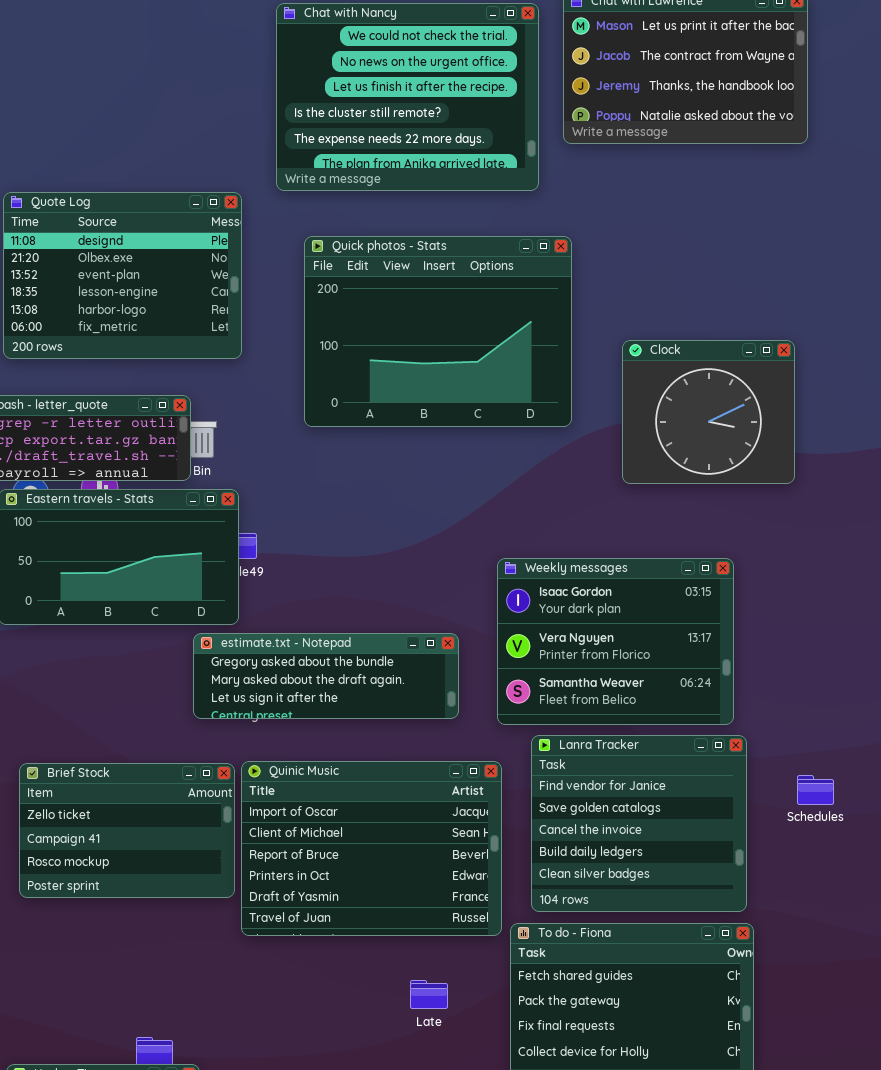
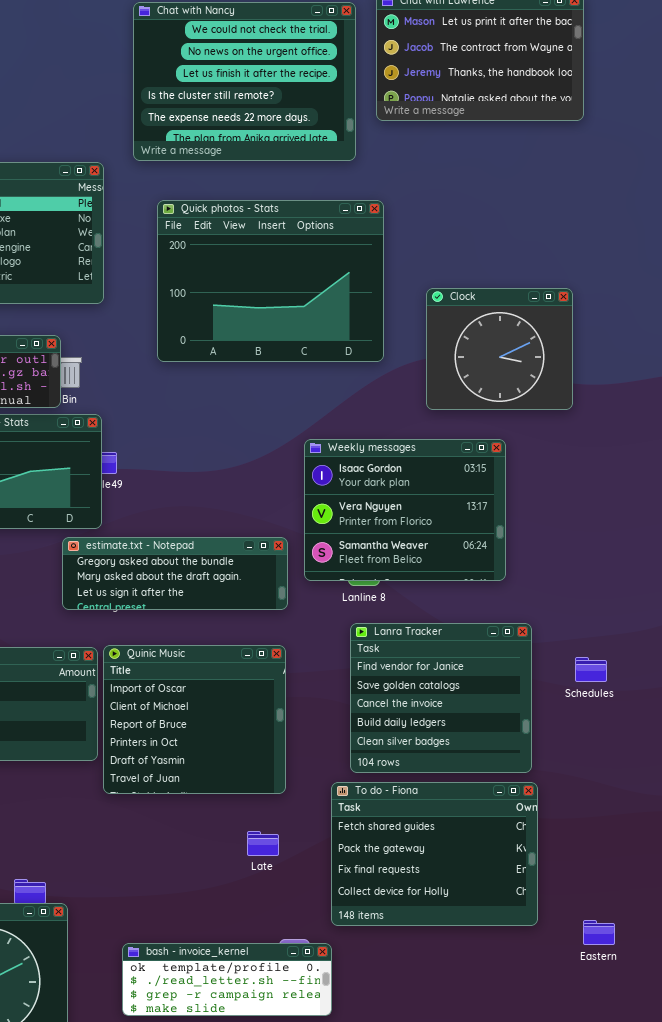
Weekly messages: [497,558,734,725] -> [304,439,506,581], moved
Quinic Music: [241,761,502,936] -> [103,645,286,794], resized

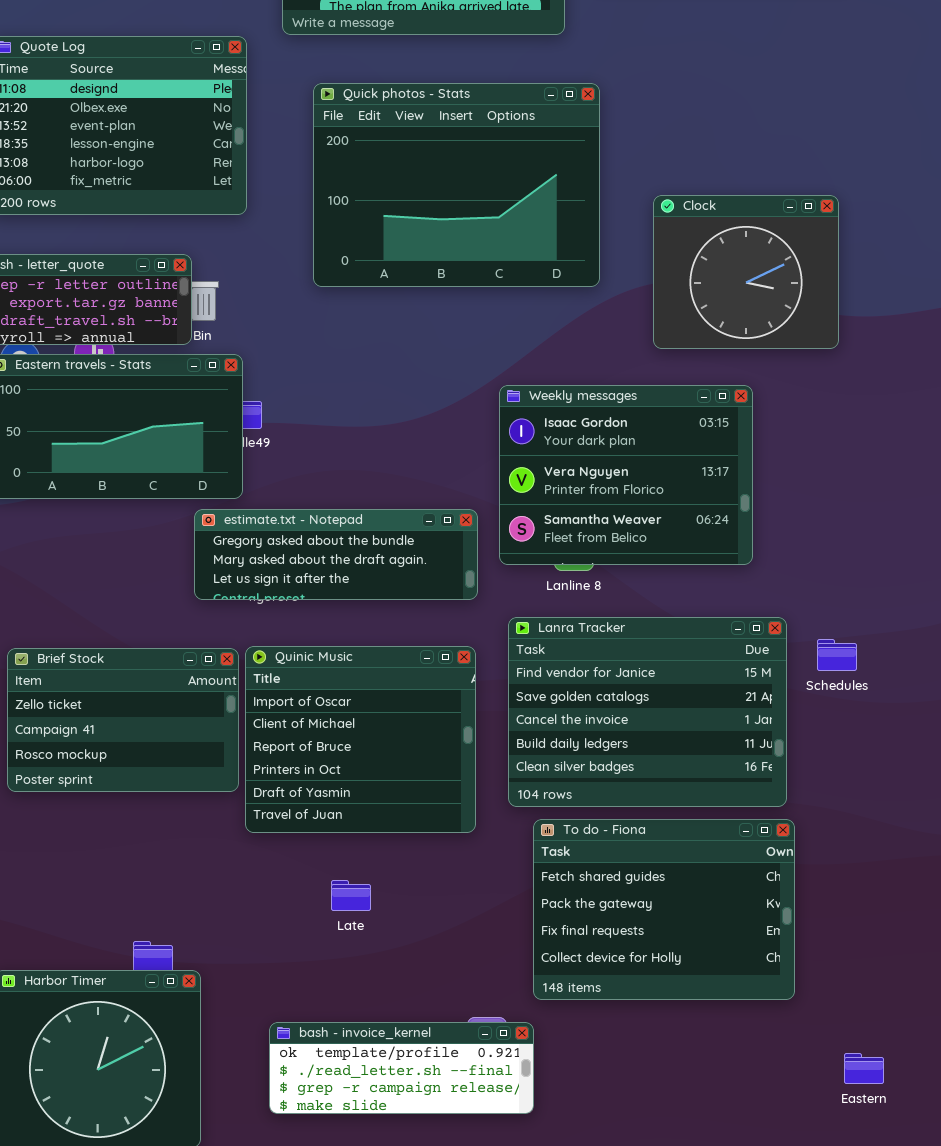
Lanra Tracker: [350,623,532,773] -> [508,617,787,807], resized
Schedules: [575,657,607,682] -> [817,639,857,671], moved
Late: [247,831,279,856] -> [331,880,371,911], moved
Eastern: [583,920,615,945] -> [844,1053,884,1084], moved

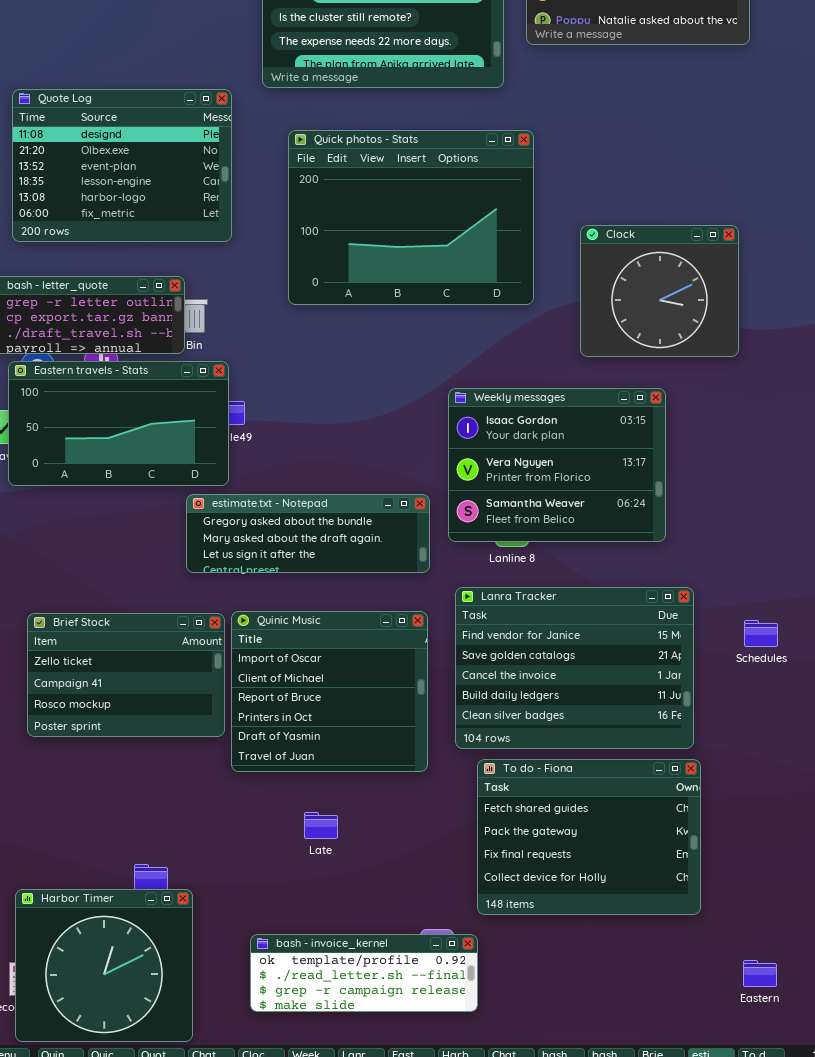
Schedules: [817,639,857,671] -> [744,620,778,647], moved

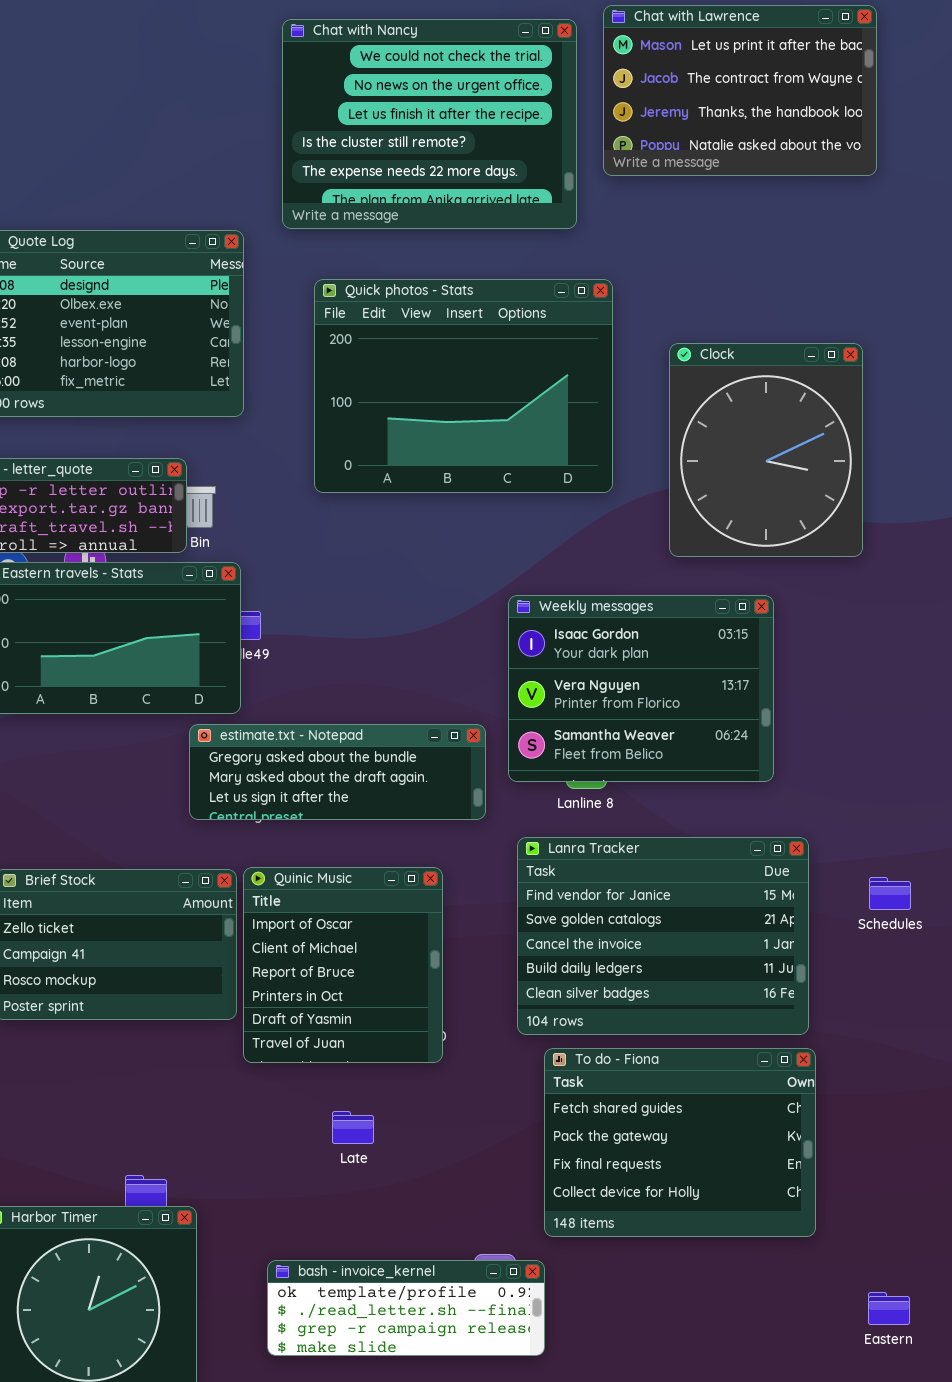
Clock: [580,225,739,357] -> [669,343,863,557], resized
Quinic Music: [231,611,428,772] -> [243,867,443,1063], resized

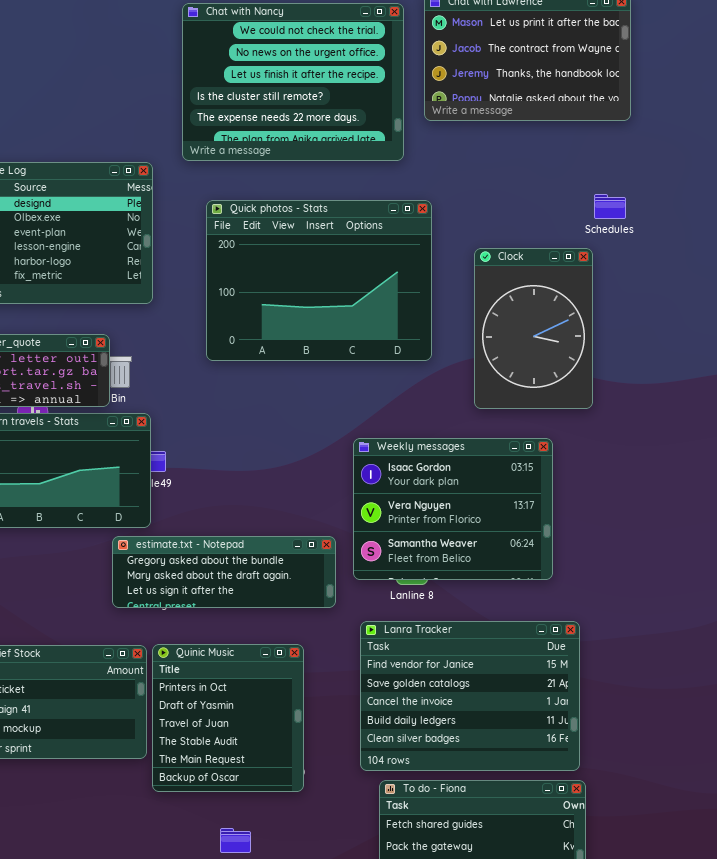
Clock: [669,343,863,557] -> [474,248,593,409], resized
Quinic Music: [243,867,443,1063] -> [152,644,304,792], scrolled down 3 rows
Schedules: [869,877,911,910] -> [594,194,626,219], moved

